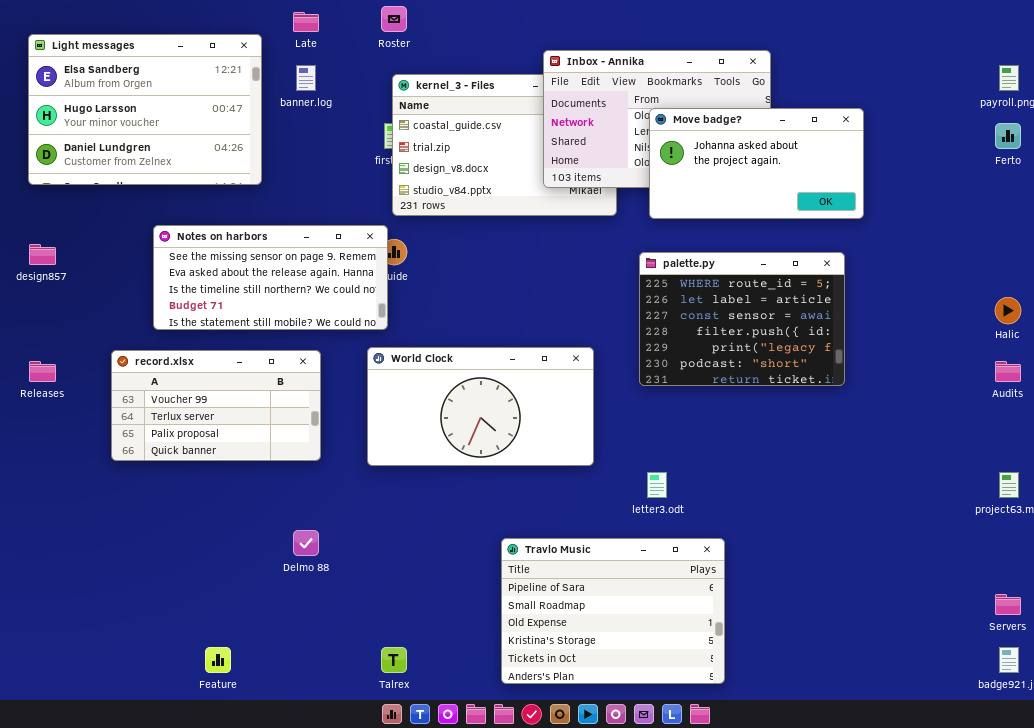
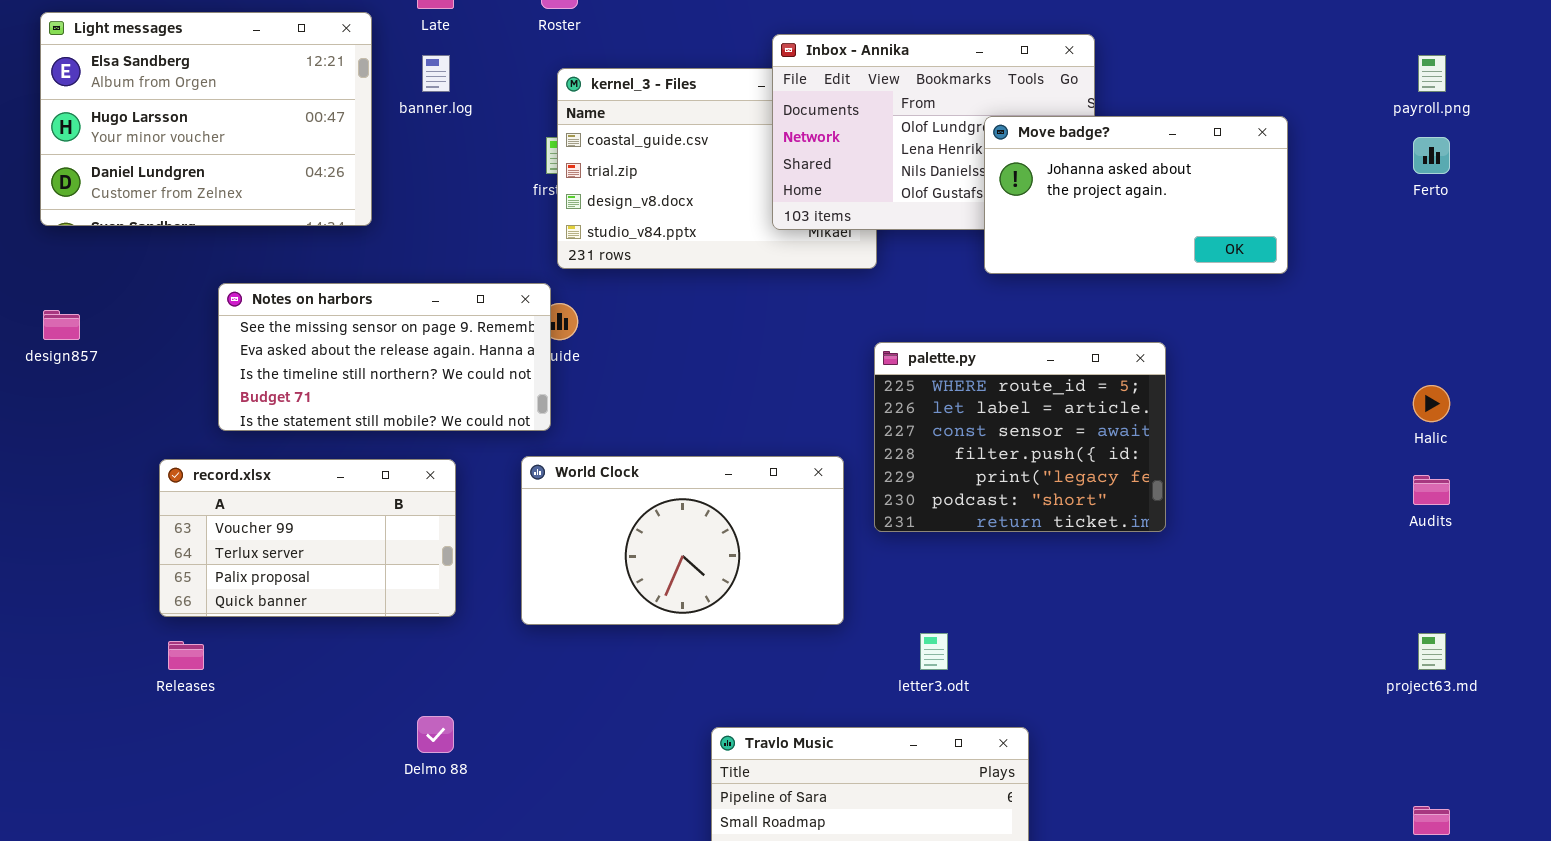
Move badge?: [649,108,864,219] -> [984,116,1288,274], moved
palette.py: [639,252,845,386] -> [874,342,1166,532], moved
Releases: [29,361,56,382] -> [168,641,204,670], moved

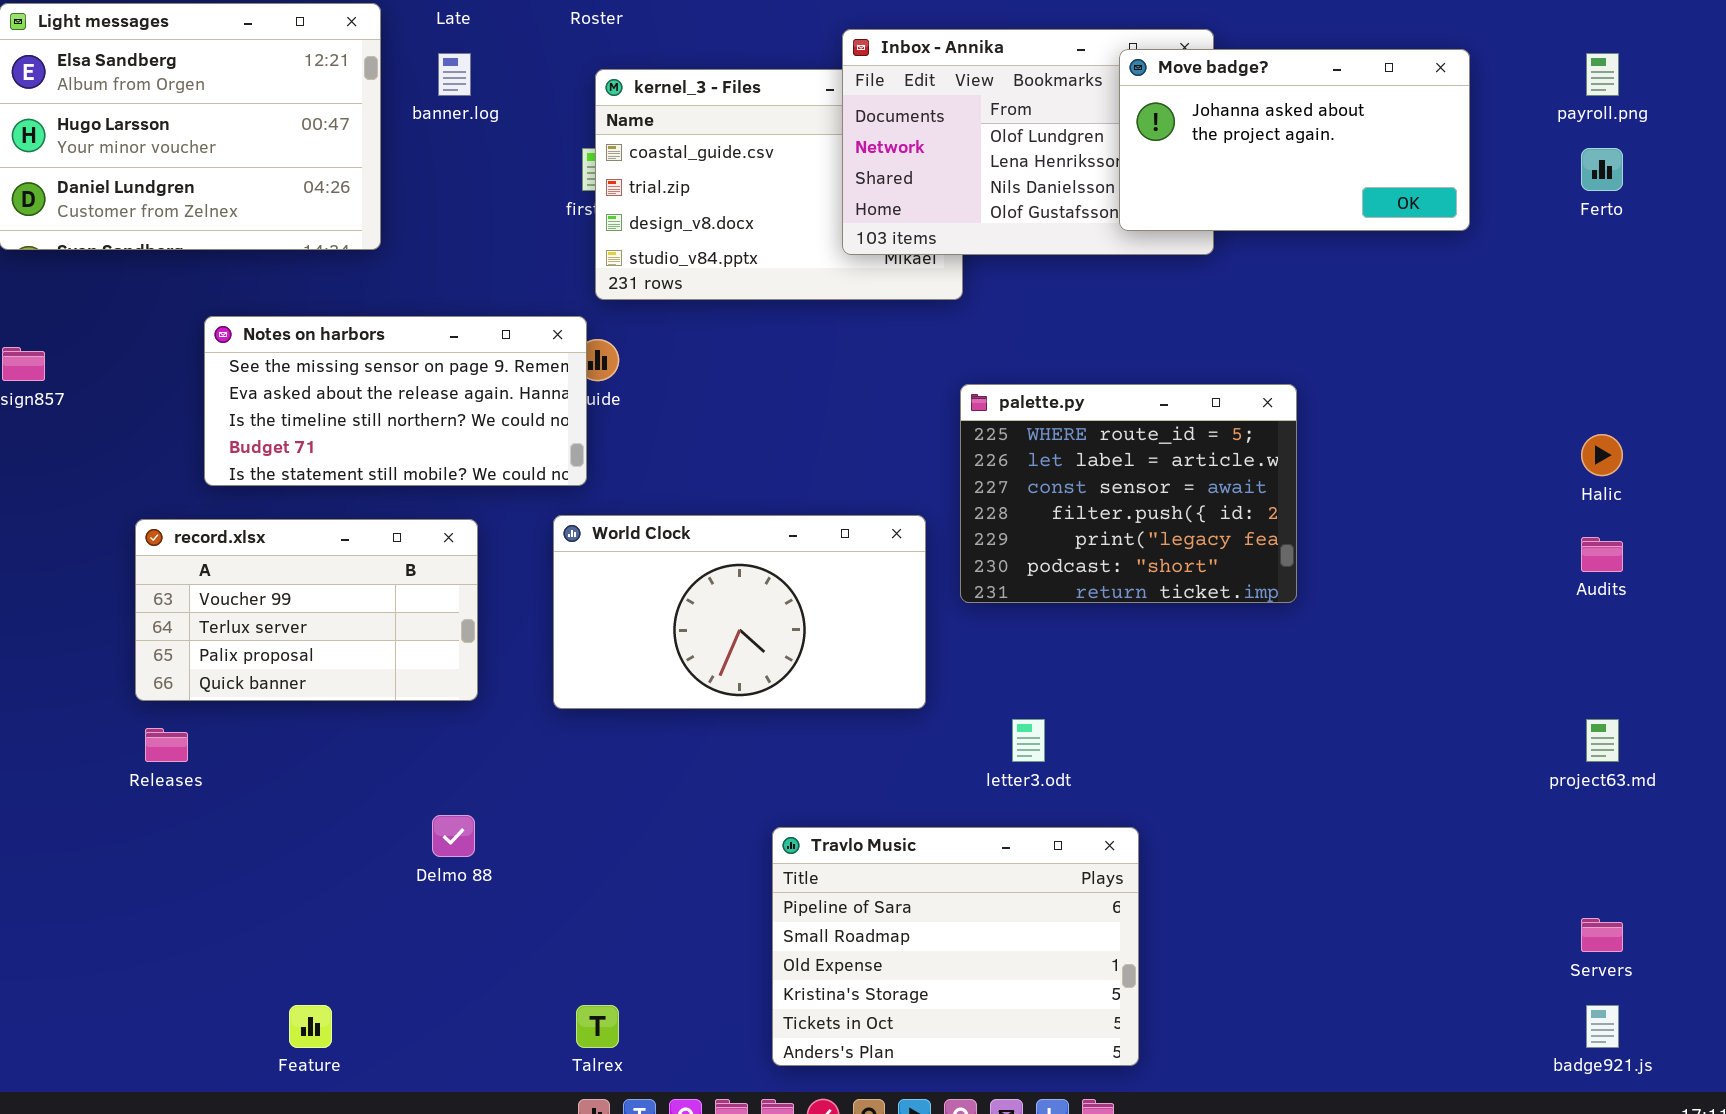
Move badge?: [984,116,1288,274] -> [1119,49,1470,231], moved

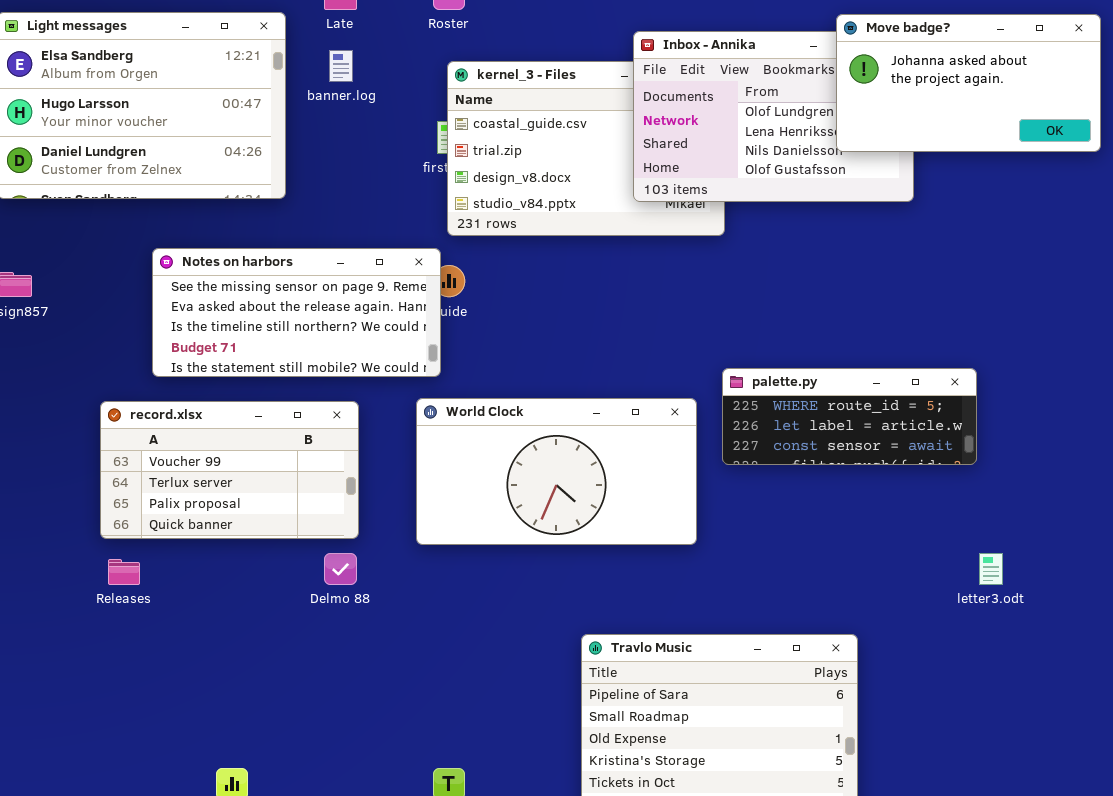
Move badge?: [1119,49,1470,231] -> [836,14,1101,152], moved
palette.py: [960,384,1297,603] -> [722,368,977,465], resized
letter3.odt: [1012,719,1045,762] -> [979,553,1003,585], moved
Delmo 88: [432,815,475,857] -> [324,553,357,585], moved

